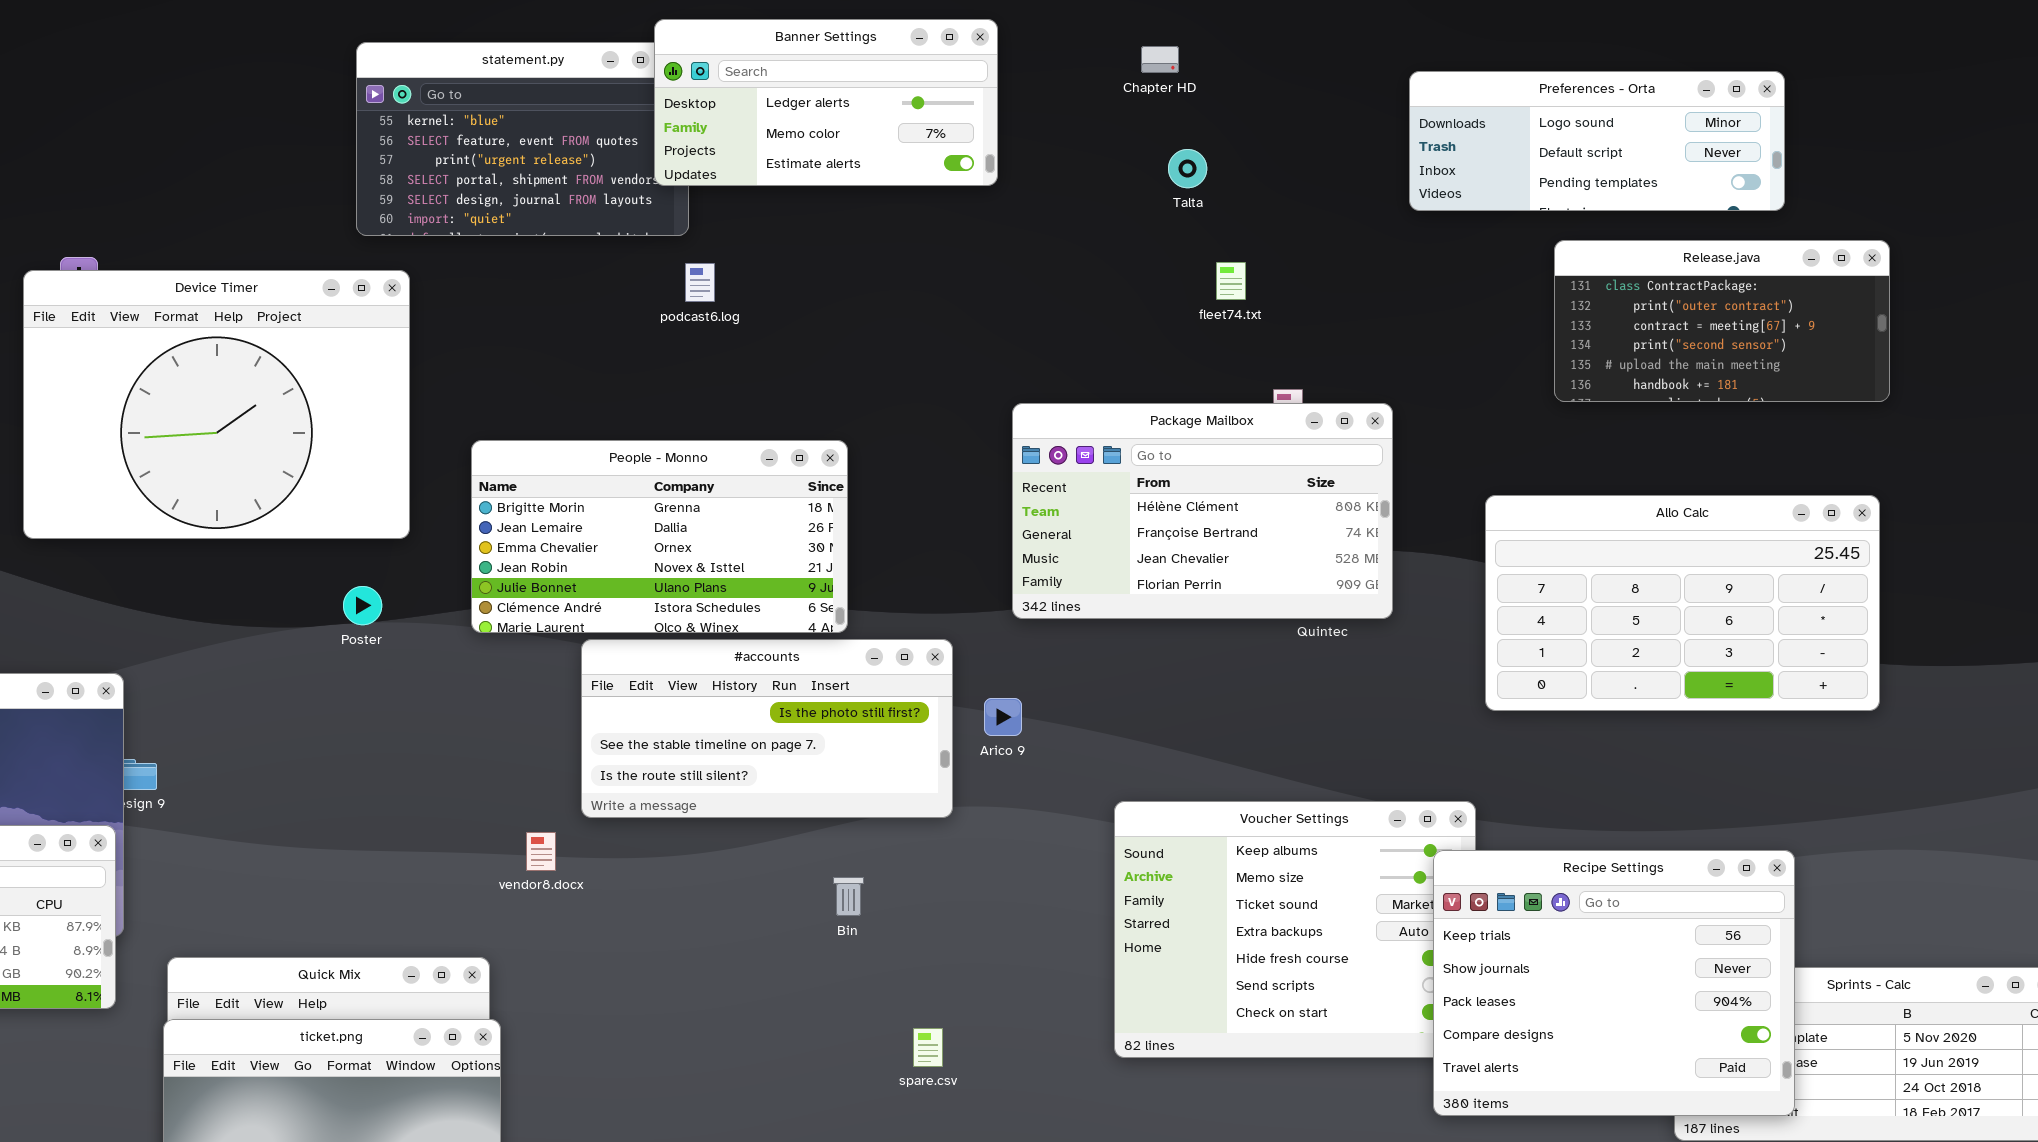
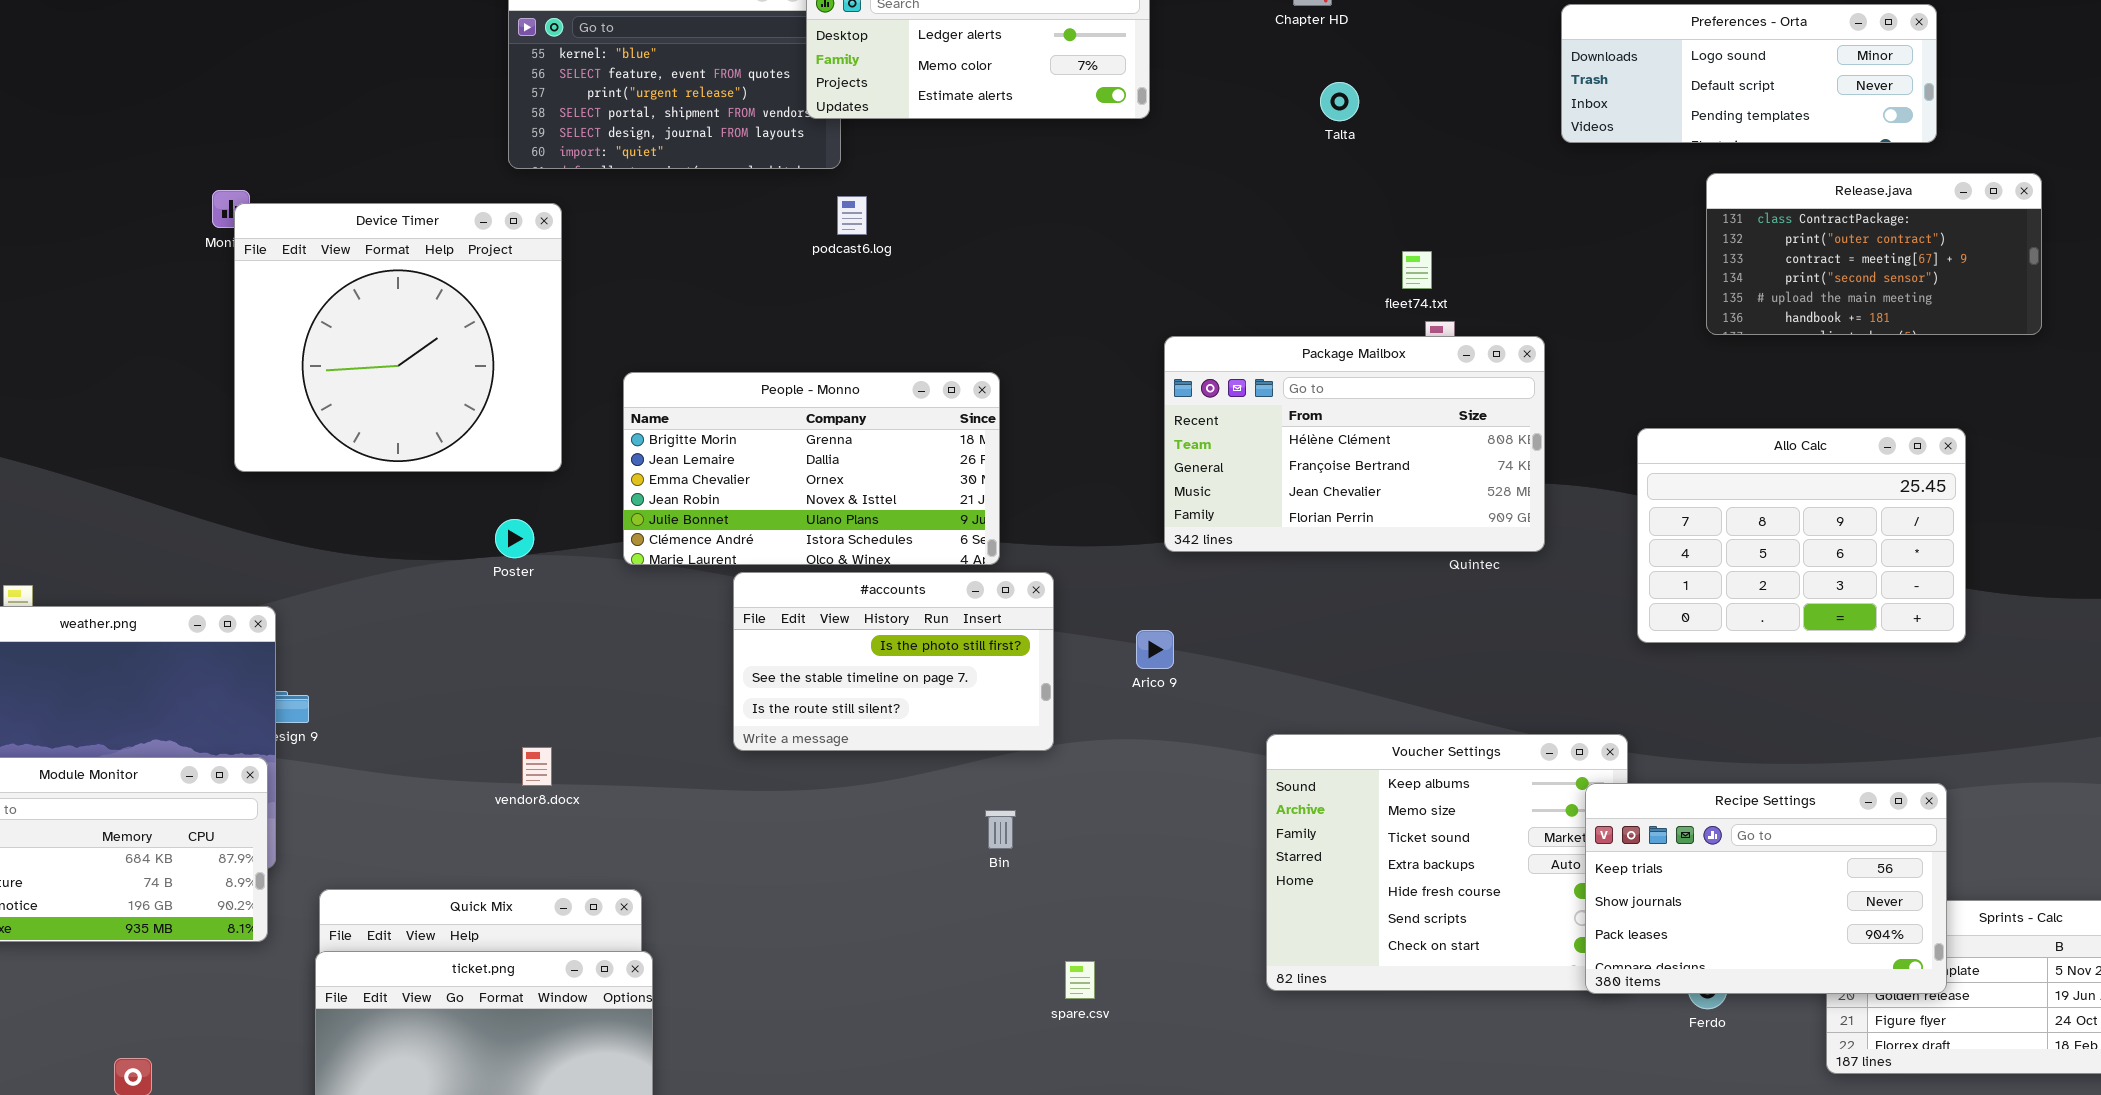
fleet74.txt: [1216,262,1246,300] -> [1402,251,1432,289], moved
Device Timer: [23,270,410,539] -> [234,203,562,472], resized
Allo Calc: [1485,495,1880,711] -> [1637,428,1966,643], resized
#accounts: [581,639,953,818] -> [733,572,1054,751], resized
vendor8.docx: [526,832,556,871] -> [522,747,552,786], moved
Recipe Settings: [1433,850,1795,1116] -> [1585,783,1947,994], resized

